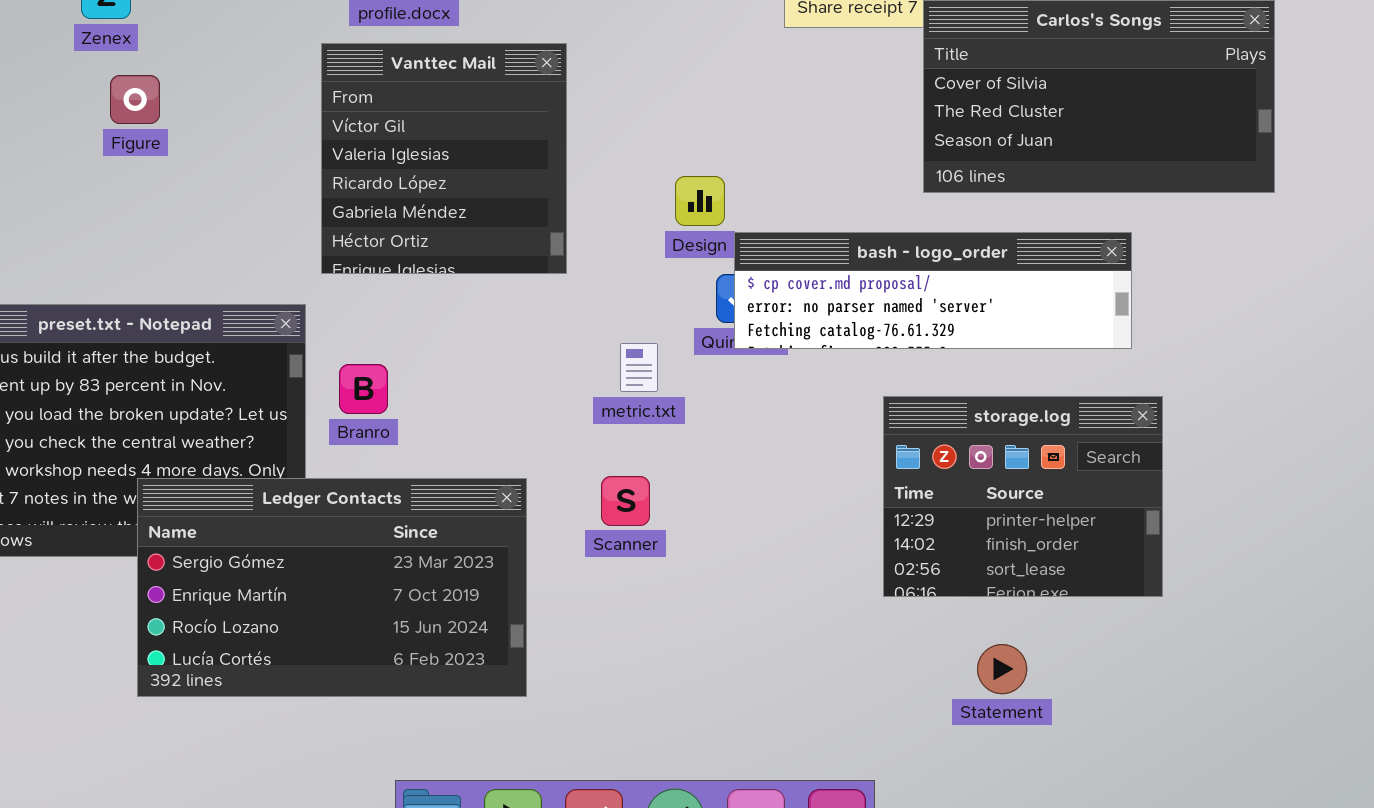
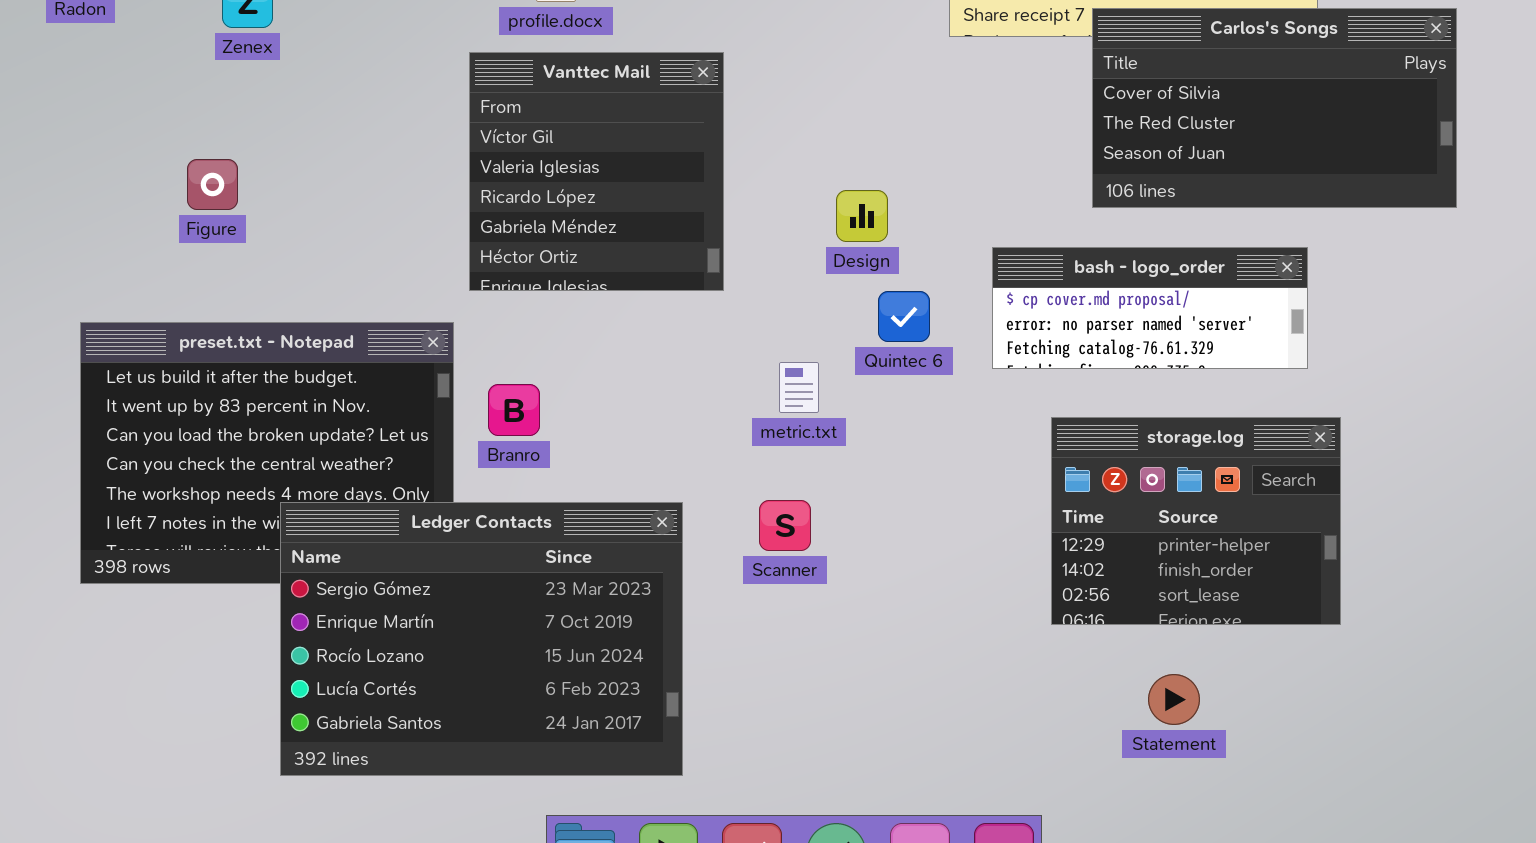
Figure: [110,75,160,124] -> [187,159,238,210], moved
bash - logo_order: [734,232,1132,349] -> [992,247,1308,369], resized
Ledger Contacts: [137,478,527,697] -> [280,502,683,776], resized

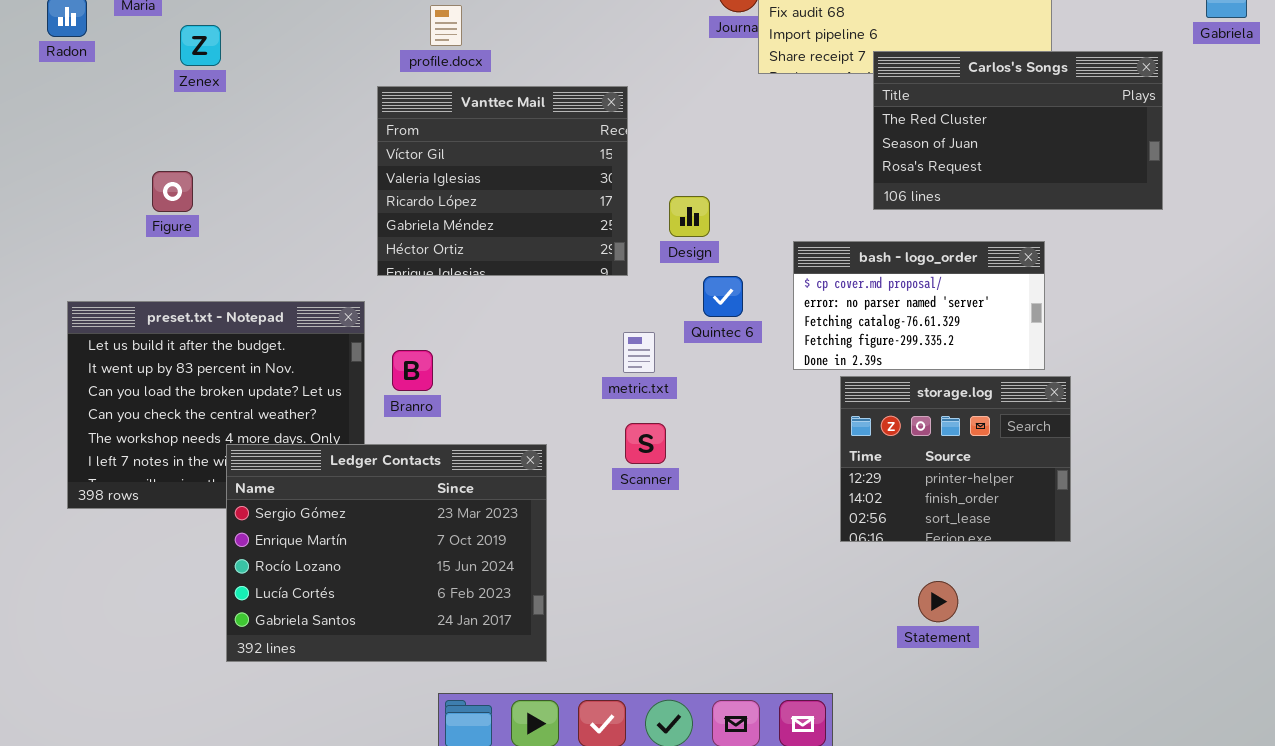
Carlos's Songs: [1092,8,1457,208] -> [873,51,1163,210], scrolled down 1 row
Vanttec Mail: [469,52,724,291] -> [377,86,628,276], resized
bash - logo_order: [992,247,1308,369] -> [793,241,1045,370], resized
Scanner: [759,500,811,551] -> [625,423,666,464], moved

